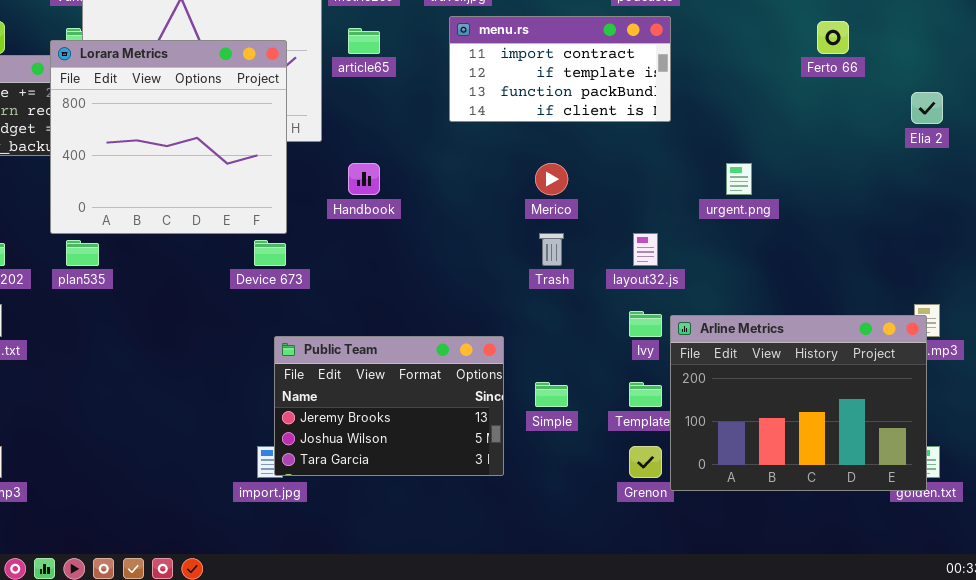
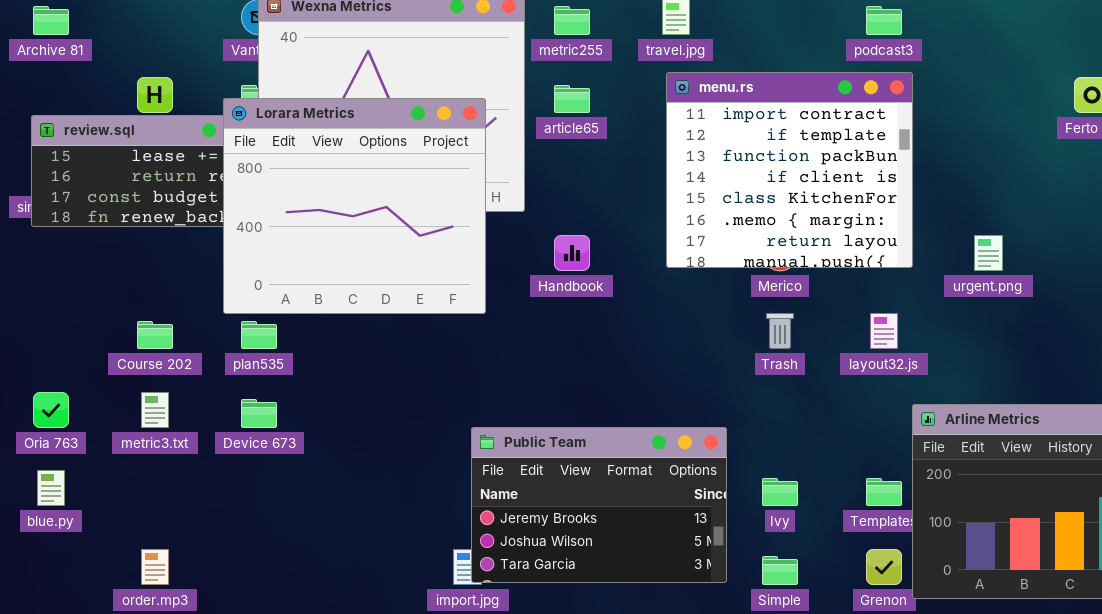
menu.rs: [449,16,671,122] -> [666,72,913,268], resized
Device 673: [254,240,286,266] -> [241,399,277,428], moved
Ivy: [629,311,662,337] -> [762,478,798,506], moved
Simple: [535,382,568,407] -> [762,556,798,585], moved

